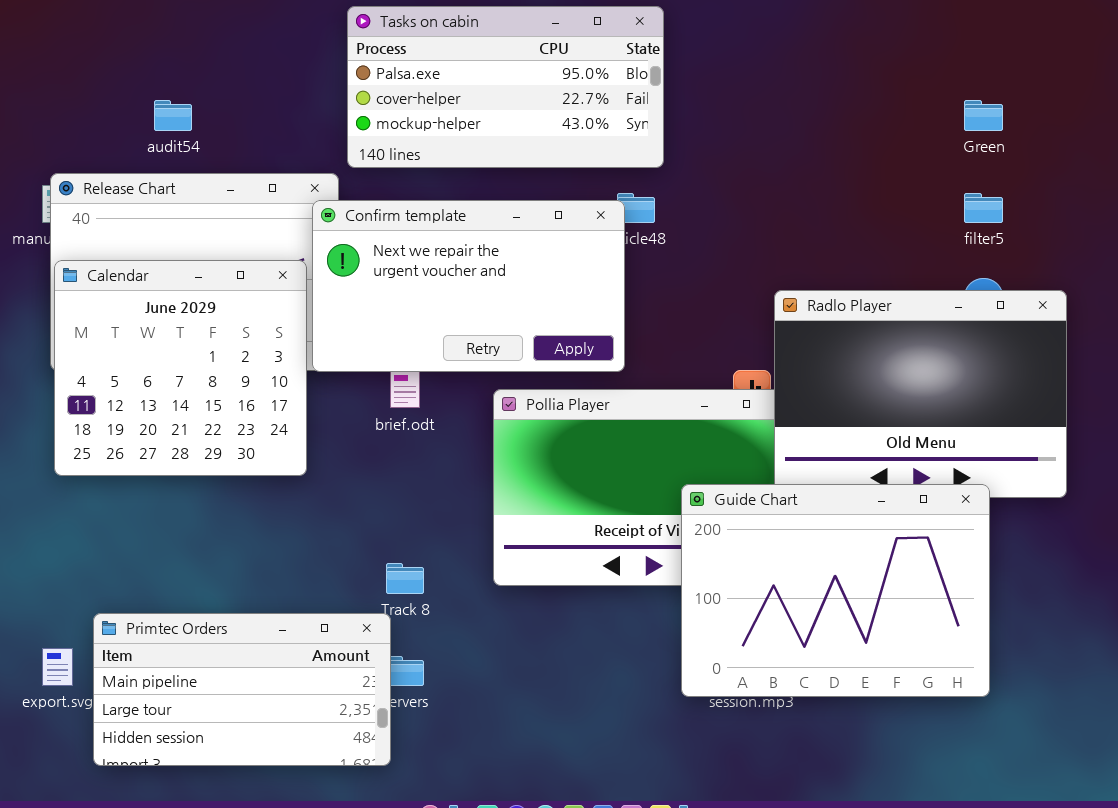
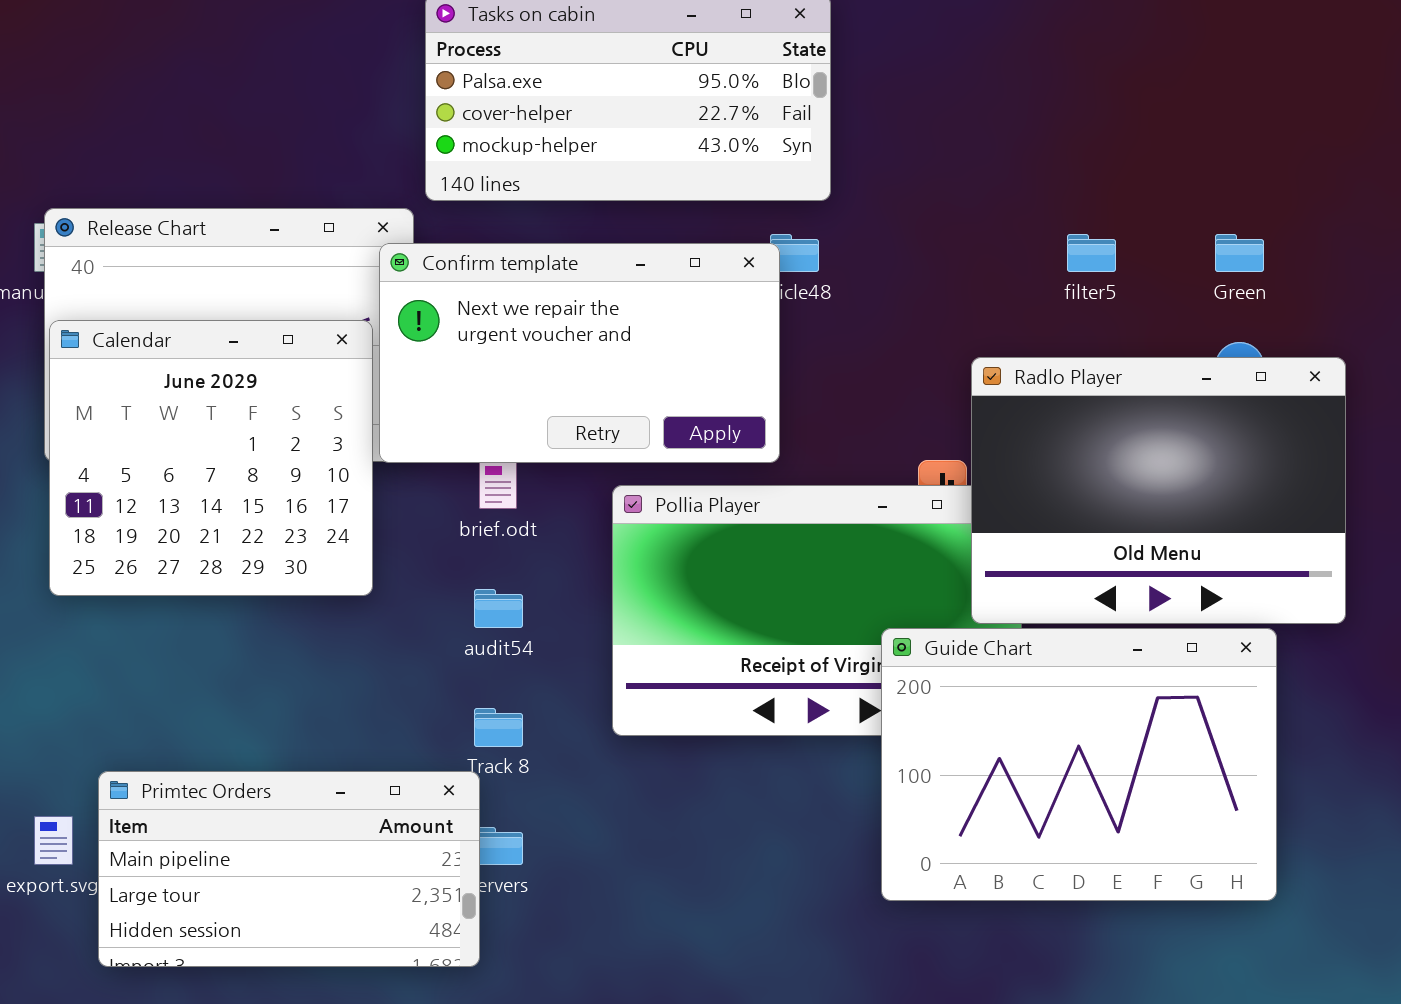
audit54: [154,100,192,131] -> [474,589,523,628], moved
Green: [964,100,1003,131] -> [1215,234,1264,272], moved
filter5: [964,193,1003,223] -> [1067,234,1116,272], moved
Guide Chart: [681,484,990,697] -> [881,628,1277,901], moved

